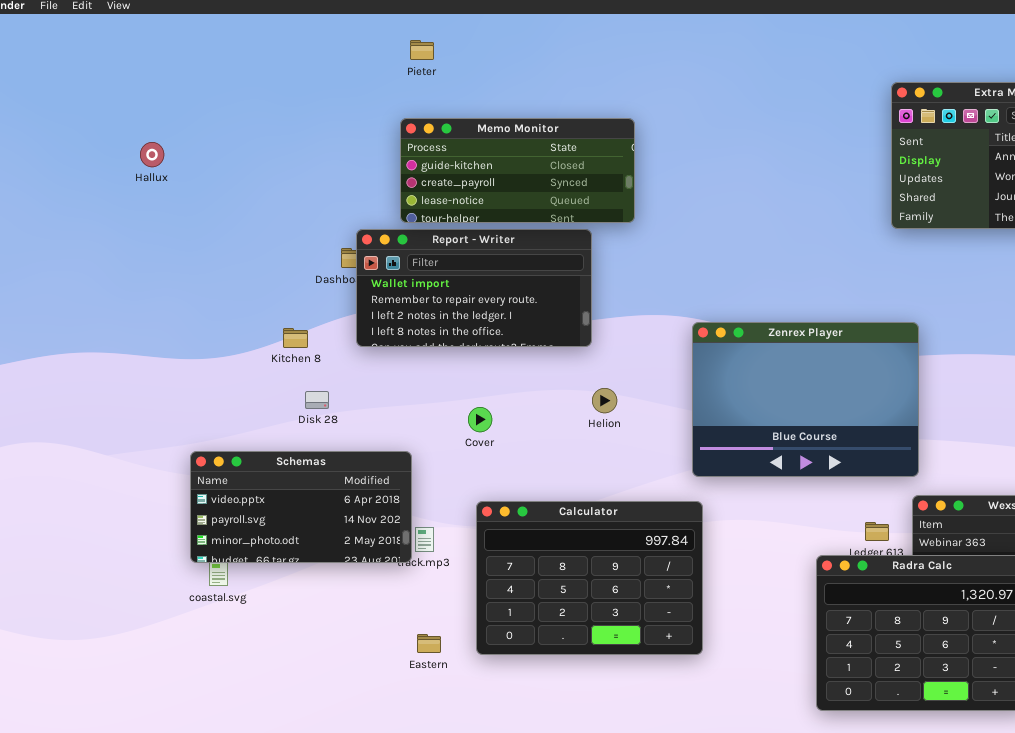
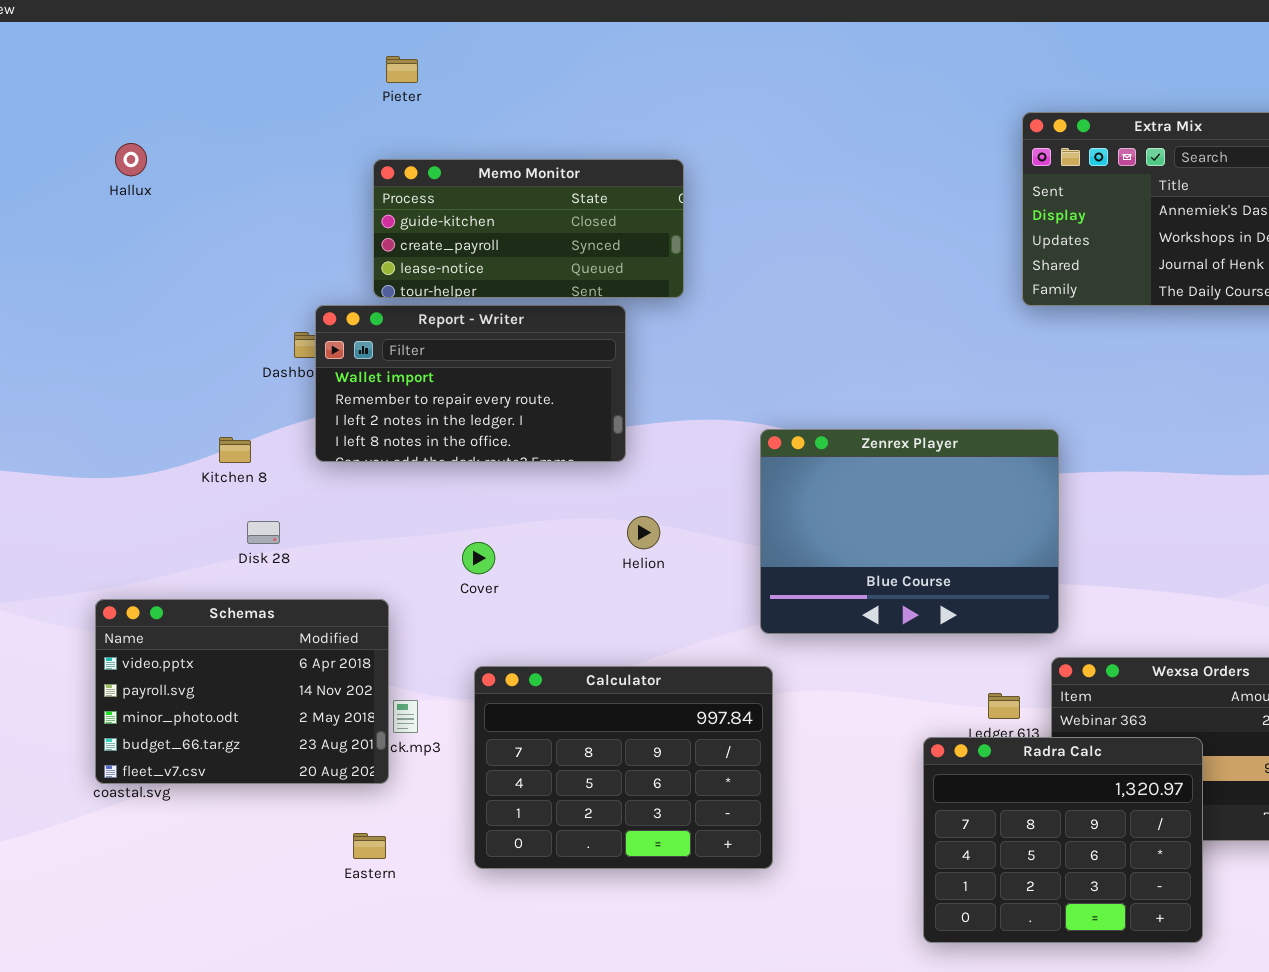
Hallux: [140,142,164,167] -> [115,143,147,176], moved
Schemas: [190,451,412,563] -> [95,599,389,784], resized
Eastern: [417,634,441,653] -> [353,833,386,859], moved

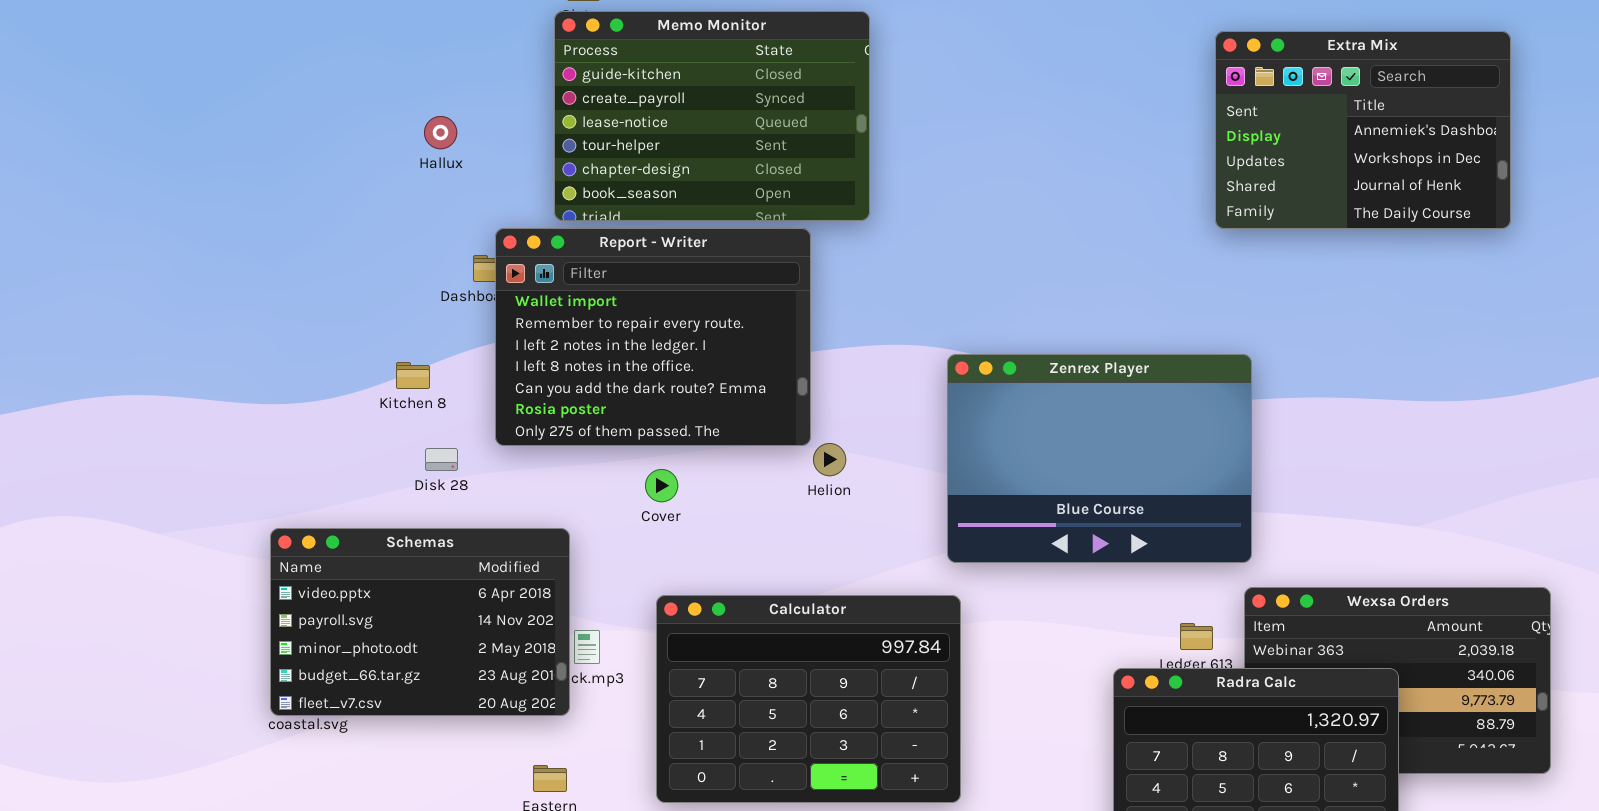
Hallux: [115,143,147,176] -> [424,116,457,149], moved
Memo Monitor: [373,159,684,298] -> [554,11,870,221], resized
Report - Writer: [315,305,626,462] -> [495,228,811,446], resized

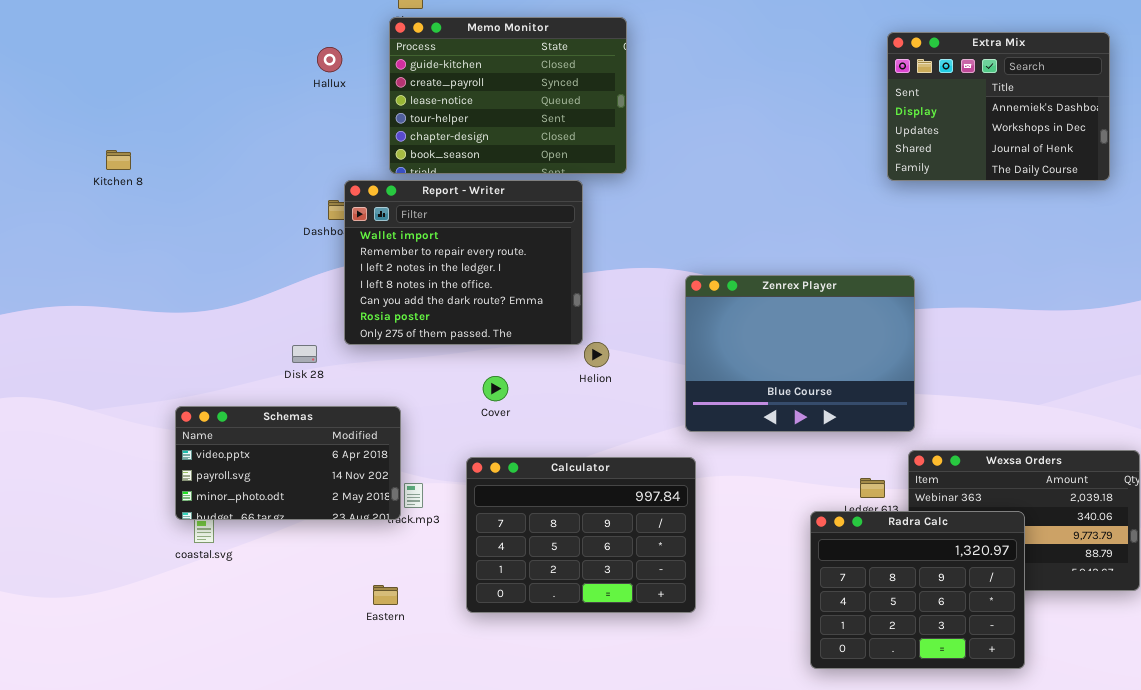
Hallux: [424,116,457,149] -> [317,47,342,72], moved
Kitchen 8: [396,362,430,389] -> [106,150,131,170], moved
Cover: [645,469,678,502] -> [483,376,508,401], moved
Schemas: [270,528,570,716] -> [175,406,401,520], resized

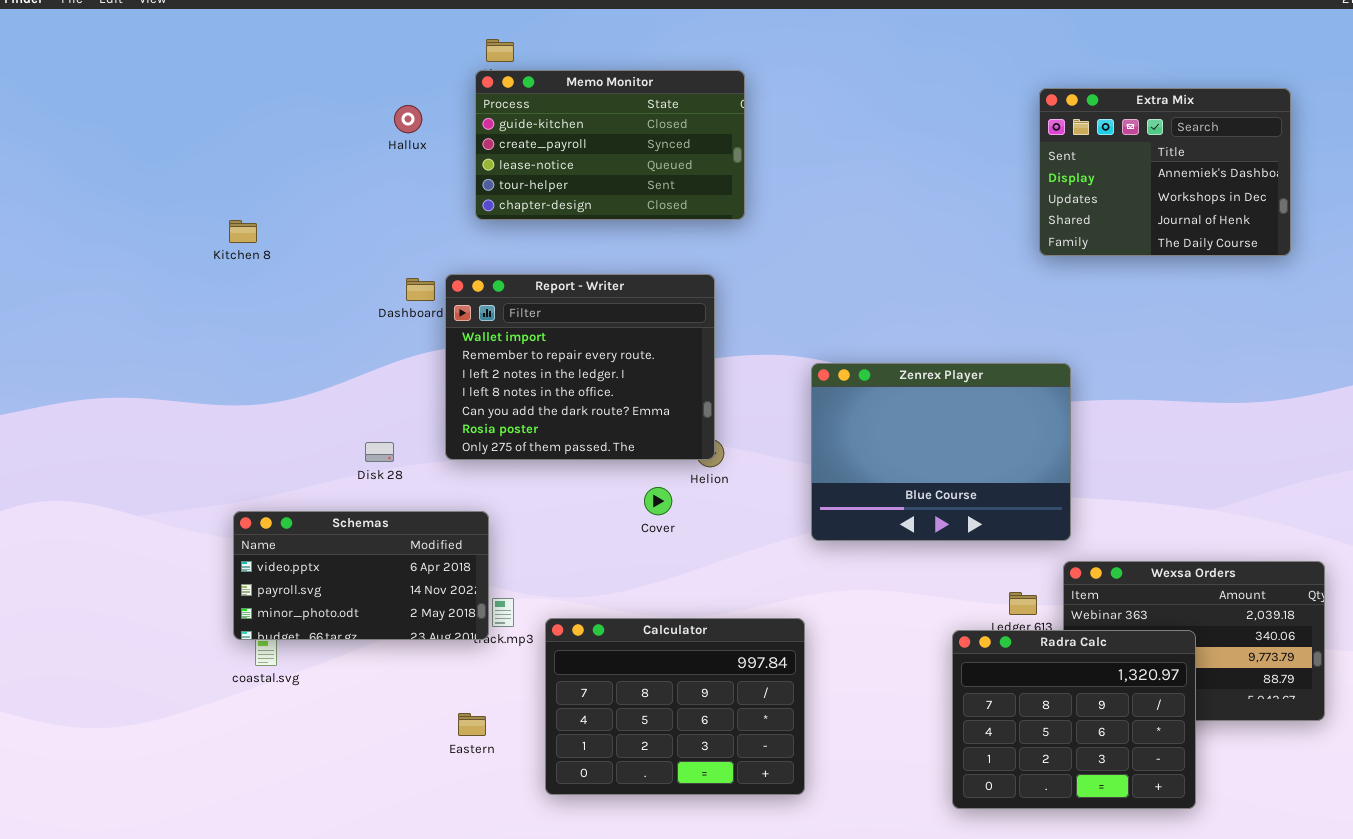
Memo Monitor: [389,17,627,174] -> [475,70,745,220], resized
Kitchen 8: [106,150,131,170] -> [229,220,257,243], moved
Report - Writer: [344,180,583,345] -> [445,274,715,460], moved
Cover: [483,376,508,401] -> [644,487,672,515], moved
Calculator: [466,457,696,613] -> [545,618,805,795], moved

